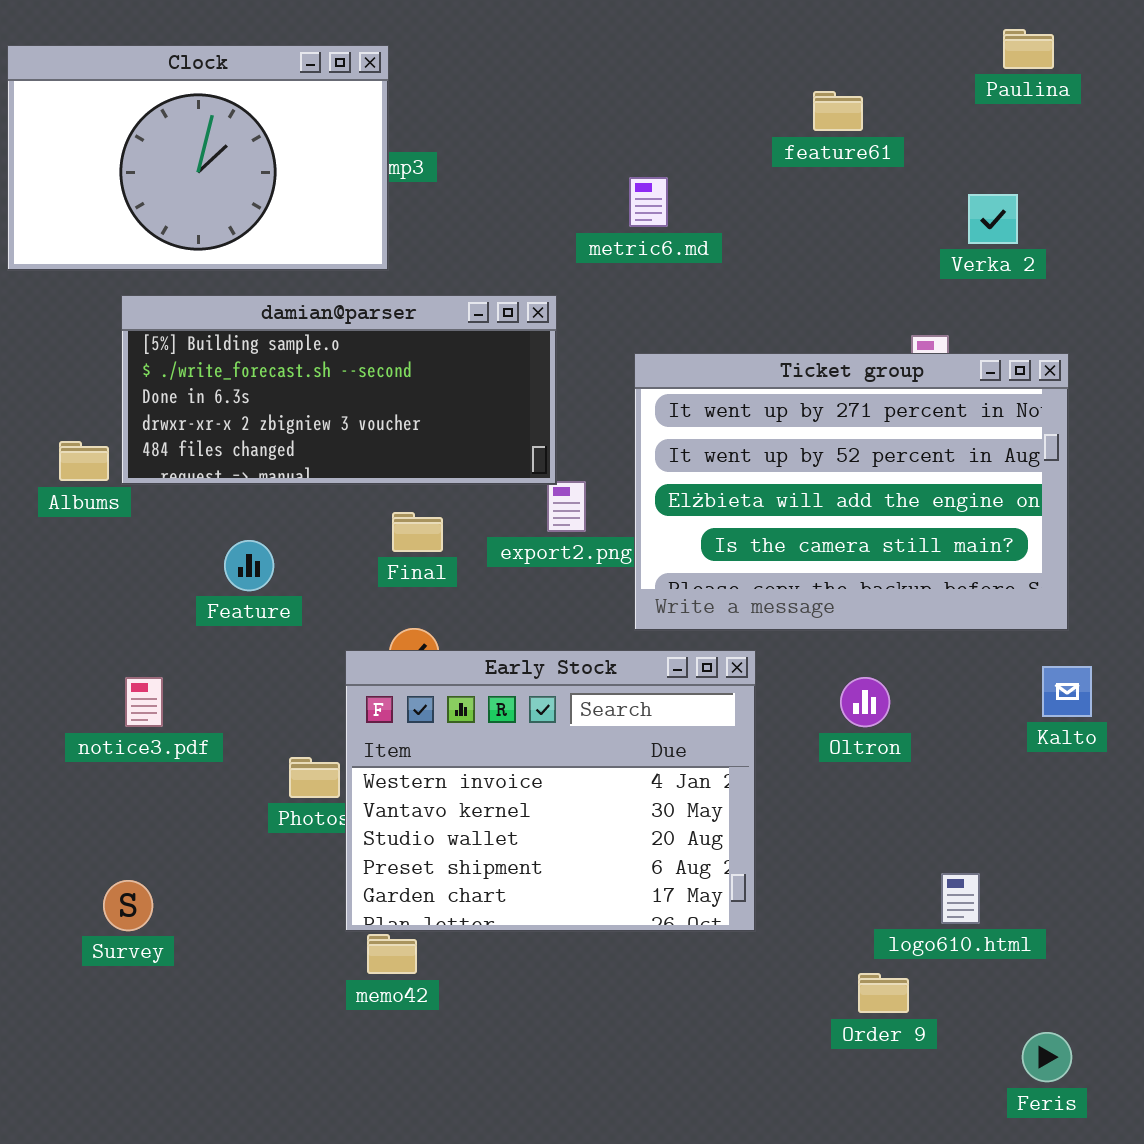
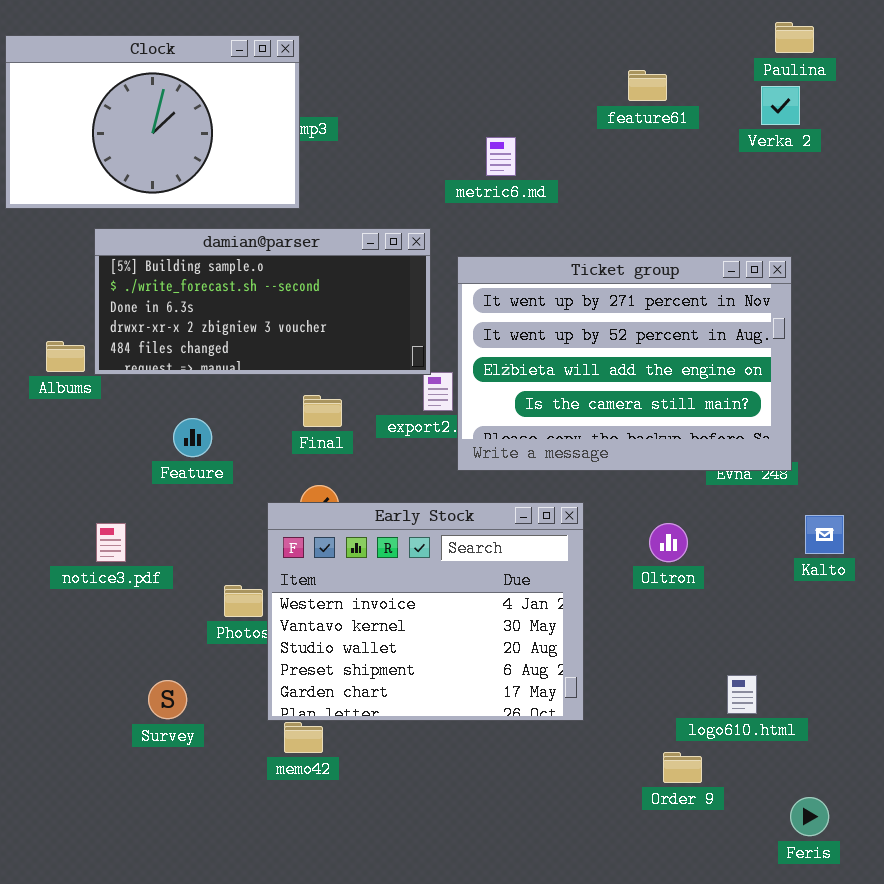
Verka 2: [968,194,1018,244] -> [761,86,800,125], moved
Ticket group: [634,353,1069,631] -> [457,256,792,471], moved
Survey: [103,880,153,931] -> [148,680,187,719], moved

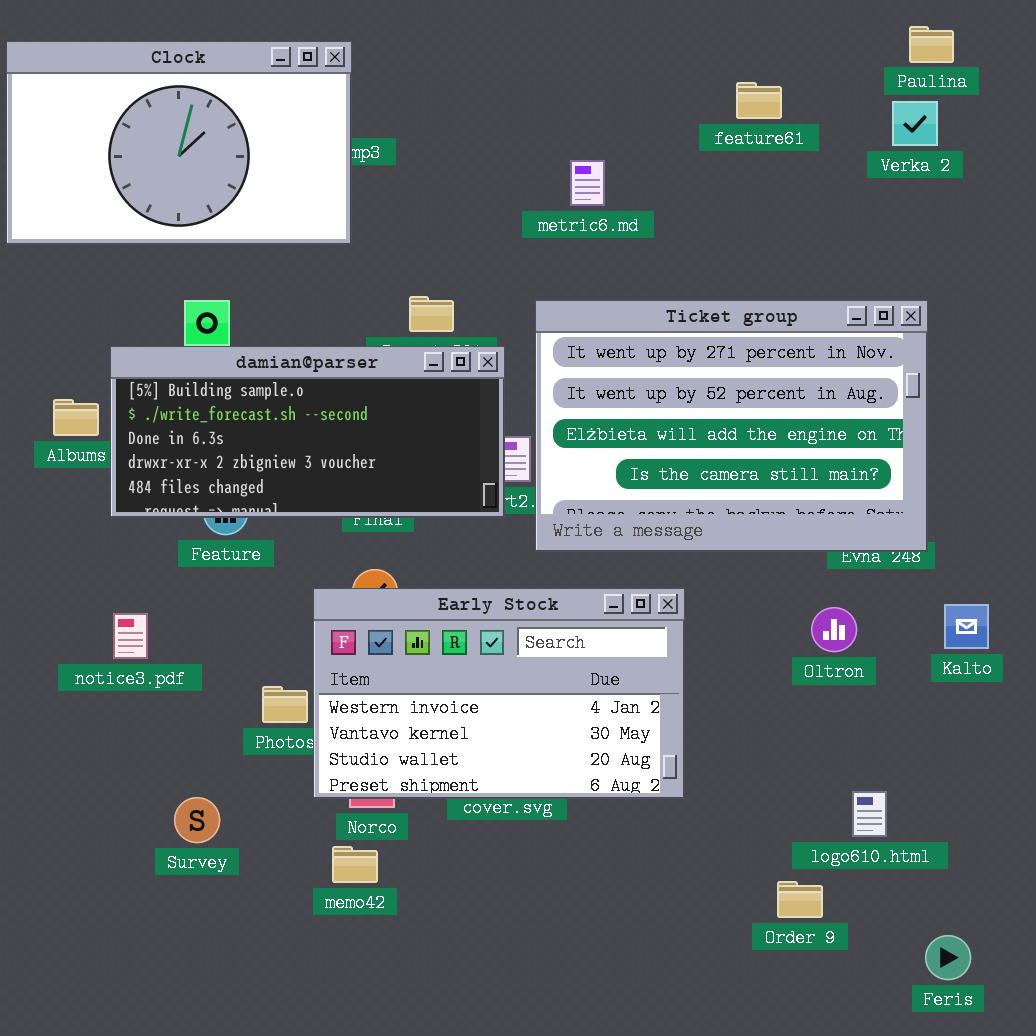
damian@parser: [94,228,431,375] -> [110,346,505,518], moved
Early Stock: [267,502,584,721] -> [313,588,685,799], resized
Oltron: [649,523,688,562] -> [811,607,857,652], moved

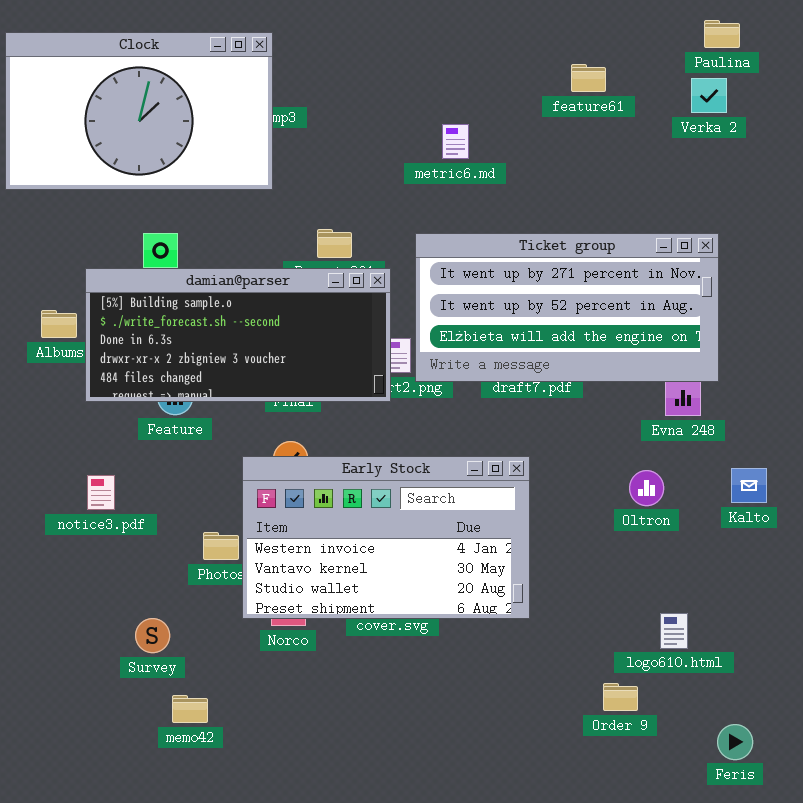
Ticket group: [535,300,928,552] -> [415,233,719,382], resized
memo42: [332,846,378,883] -> [172,695,208,723], moved

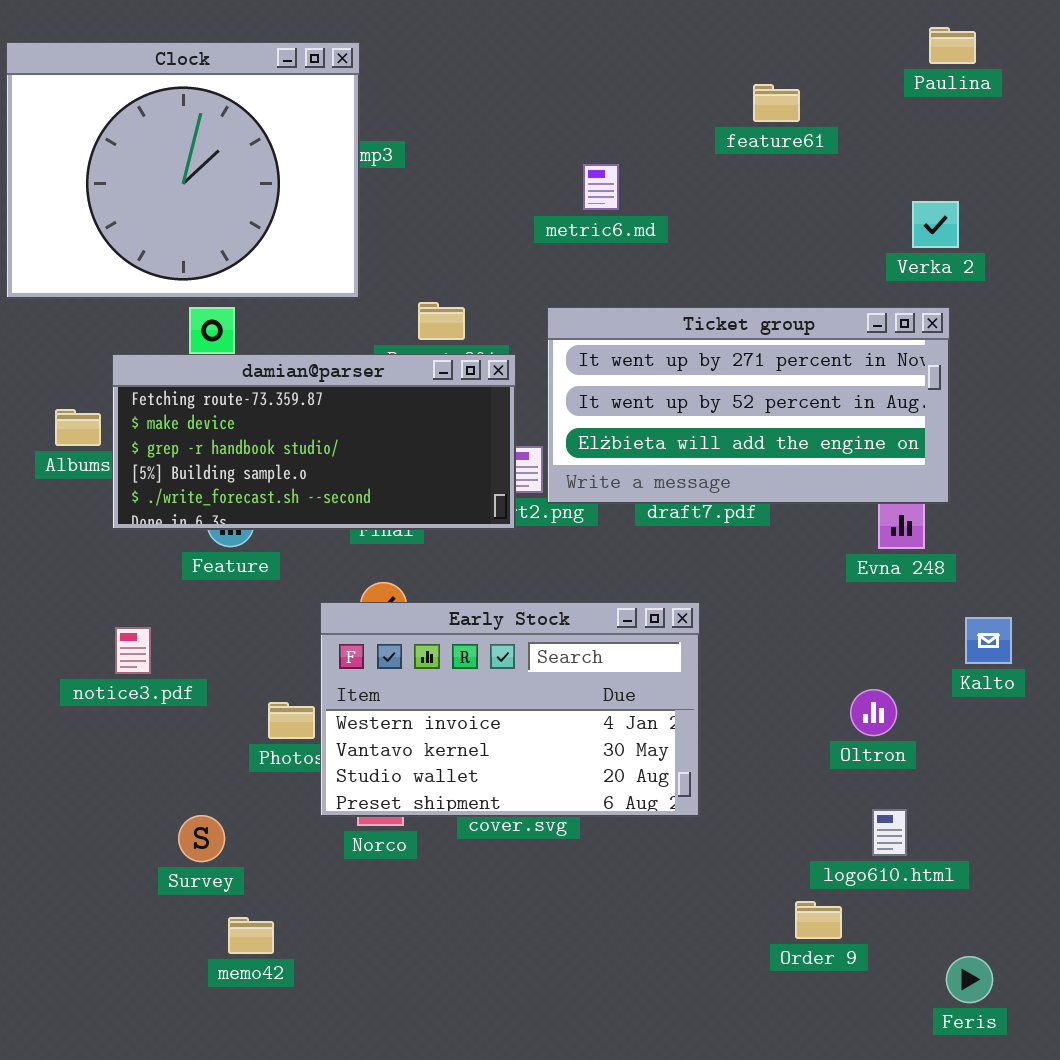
Clock: [5,32,273,190] -> [6,42,360,299], resized
Verka 2: [691,78,727,113] -> [912,201,959,248], moved
damian@parser: [85,268,391,402] -> [112,354,516,530], scrolled up 3 rows
Oltron: [629,470,664,506] -> [850,689,897,736], moved

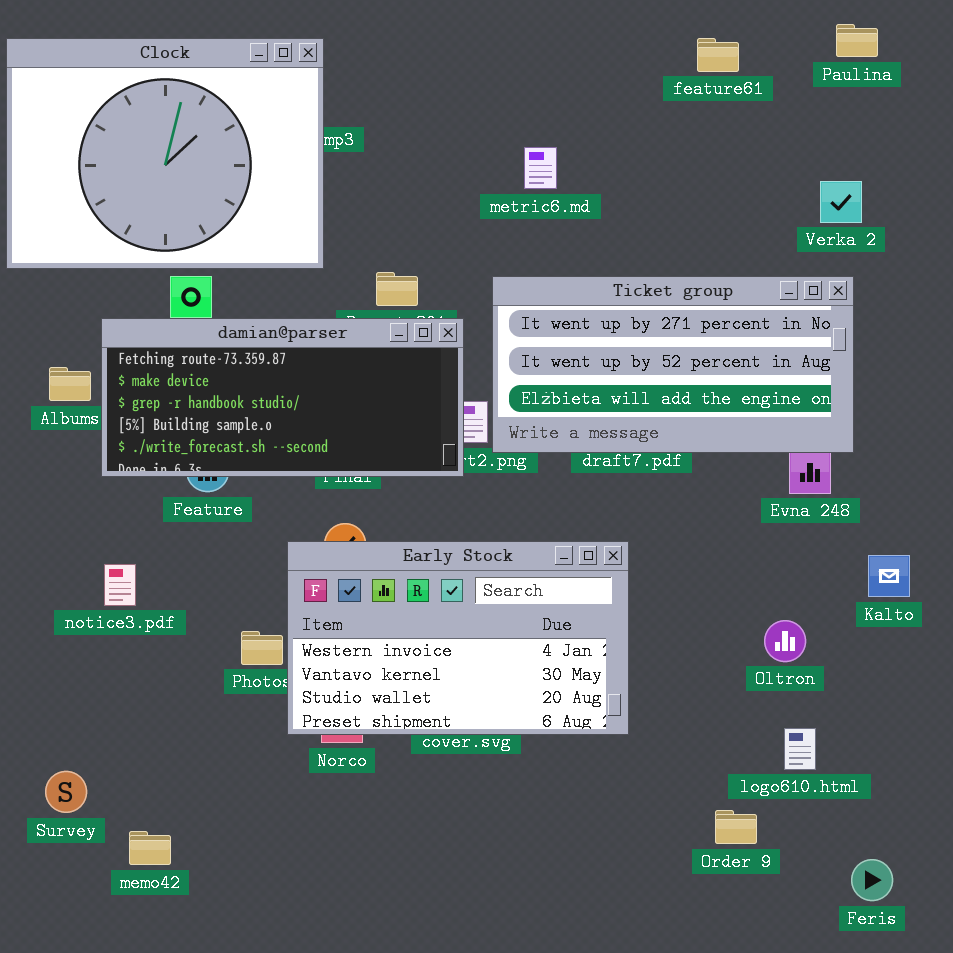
feature61: [753,84,800,122] -> [697,38,739,72], moved
Survey: [178,815,225,862] -> [45,771,87,813], moved
memo42: [228,917,274,954] -> [129,831,171,865], moved

